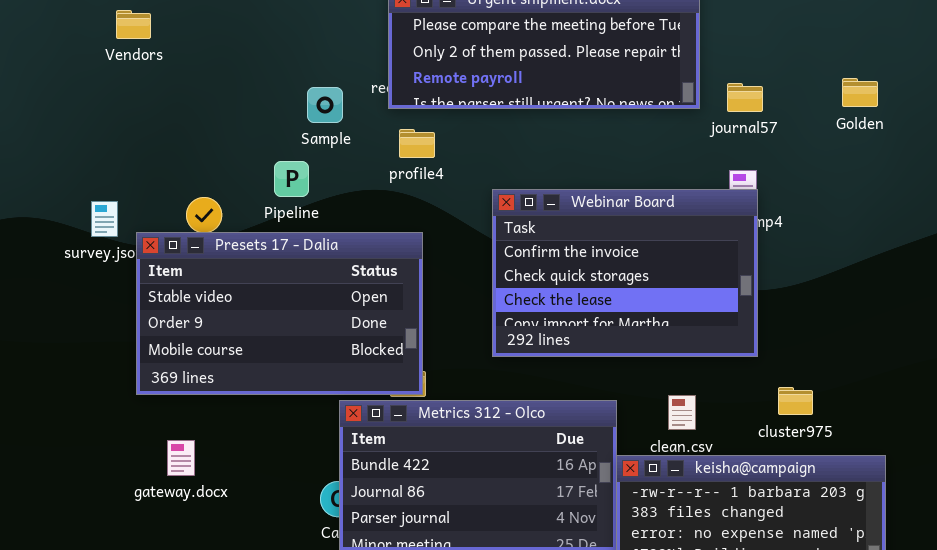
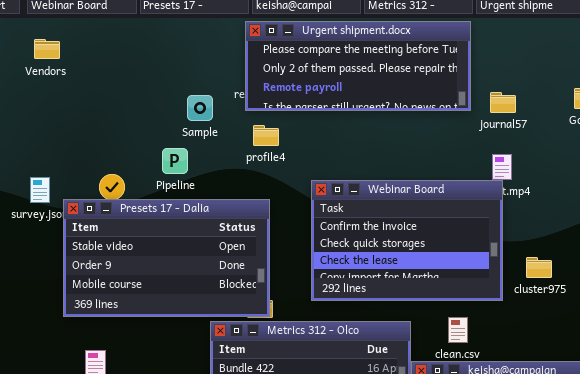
Vendors: [116,10,151,39] -> [34,39,60,59], moved
Webinar Board: [492,189,758,357] -> [311,180,503,301], moved
cluster975: [778,387,813,415] -> [526,257,552,278], moved

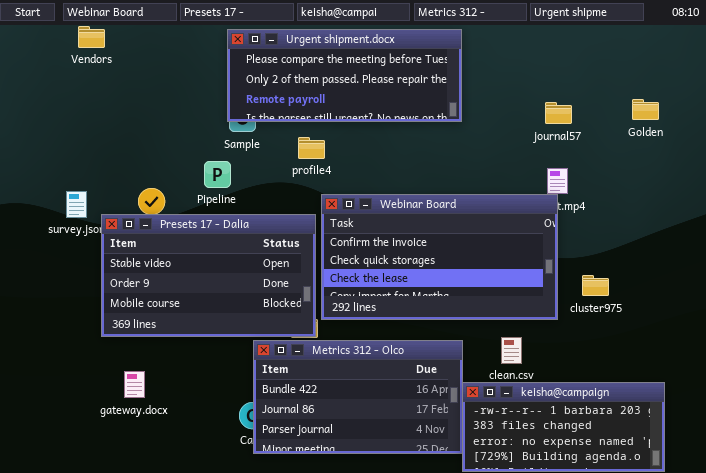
Urgent shipment.docx: [245,21,471,111] -> [227,29,462,122], moved
Vendors: [34,39,60,59] -> [78,26,105,48], moved
Webinar Board: [311,180,503,301] -> [321,194,558,320], resized

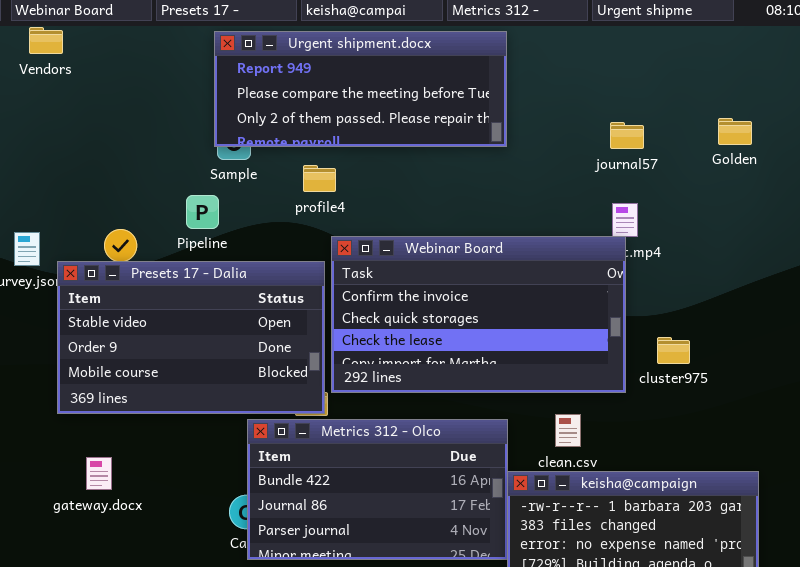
Urgent shipment.docx: [227,29,462,122] -> [214,31,507,147], scrolled up 1 row

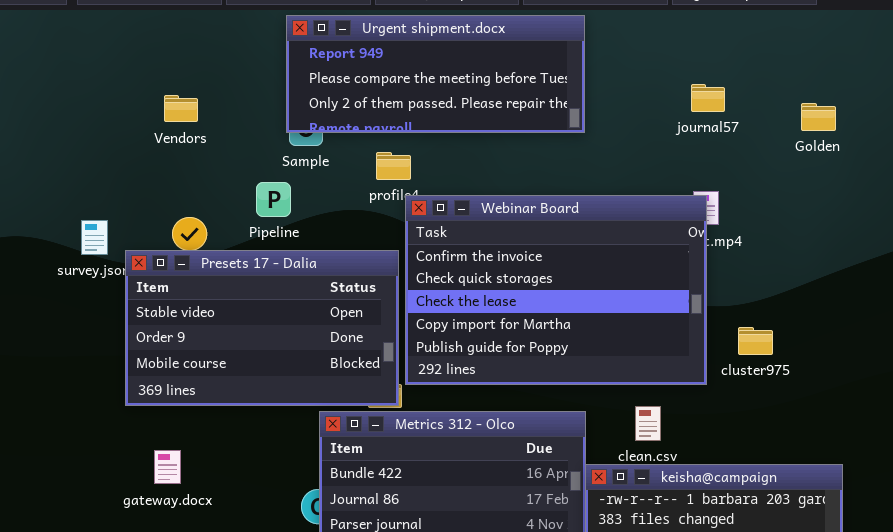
Vendors: [29,27,63,54] -> [164,95,198,122], moved
journal57: [610,122,644,149] -> [691,84,725,112], moved
Webinar Board: [331,236,626,393] -> [405,195,707,385], resized

